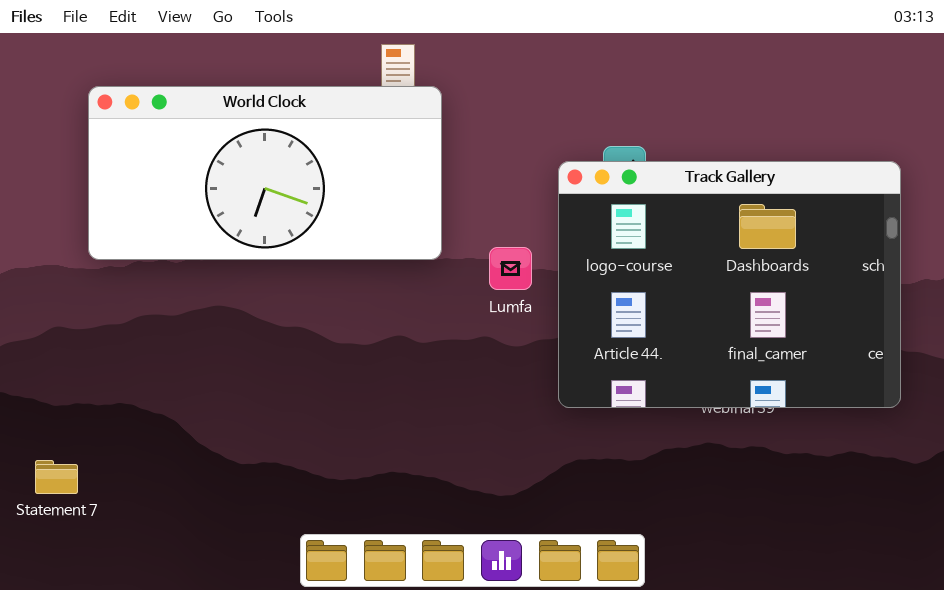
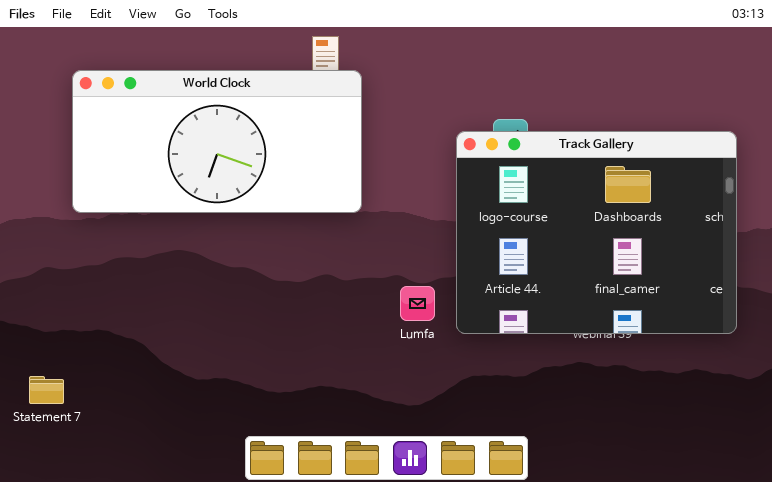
Lumfa: [489,247,532,290] -> [400,286,435,321], moved

